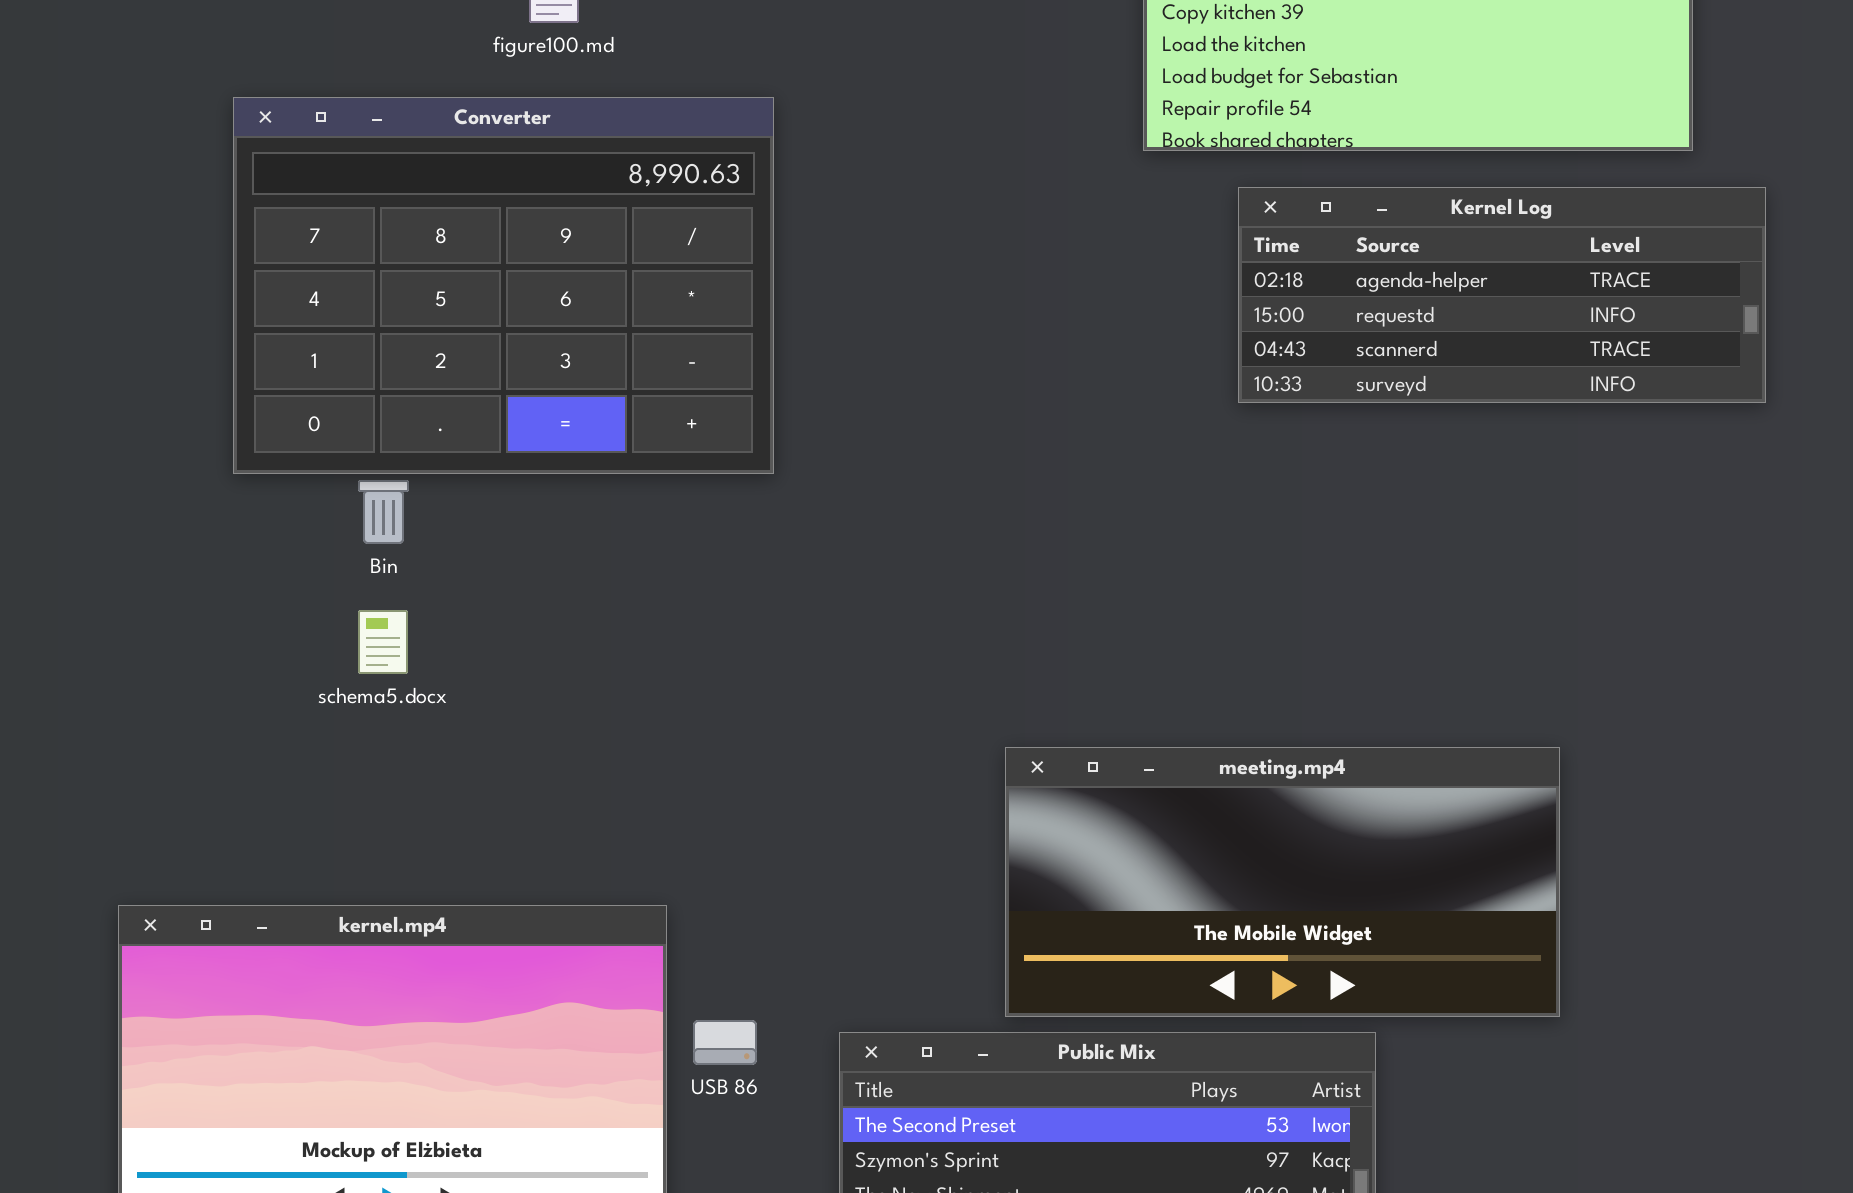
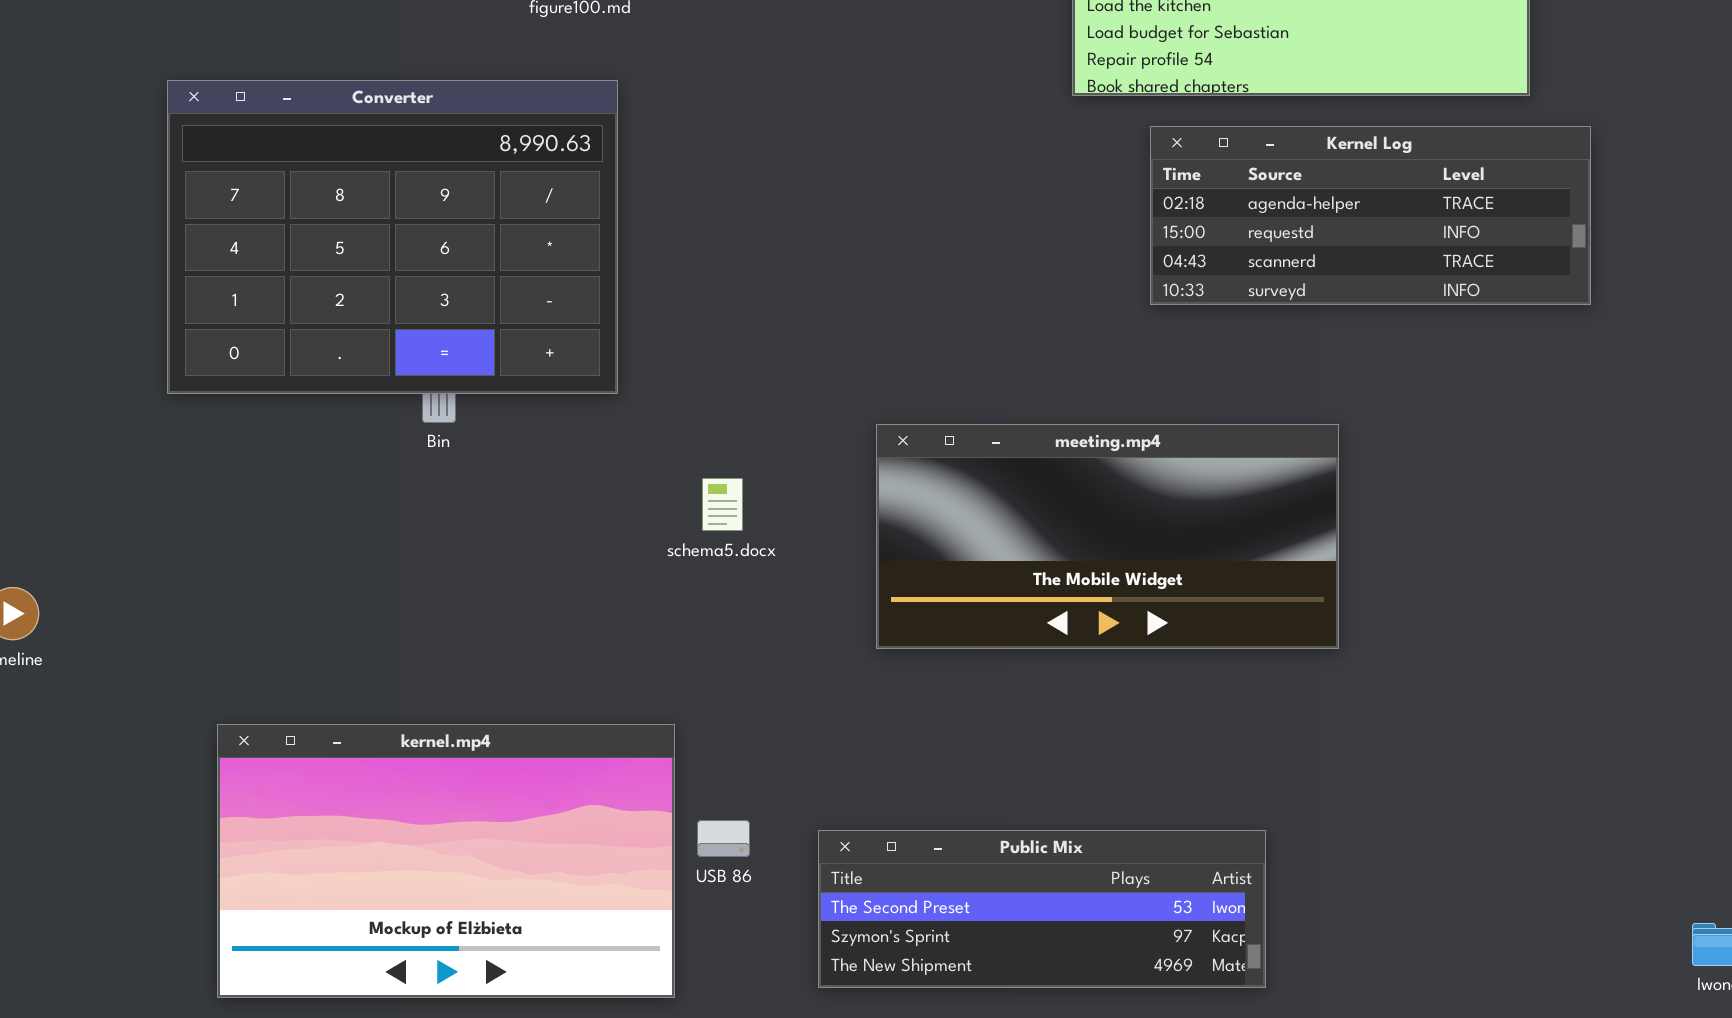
Converter: [233,97,774,474] -> [167,80,618,394], moved
schema5.docx: [358,610,408,674] -> [702,478,743,531], moved
meeting.mp4: [1005,747,1560,1017] -> [876,424,1339,649], moved

